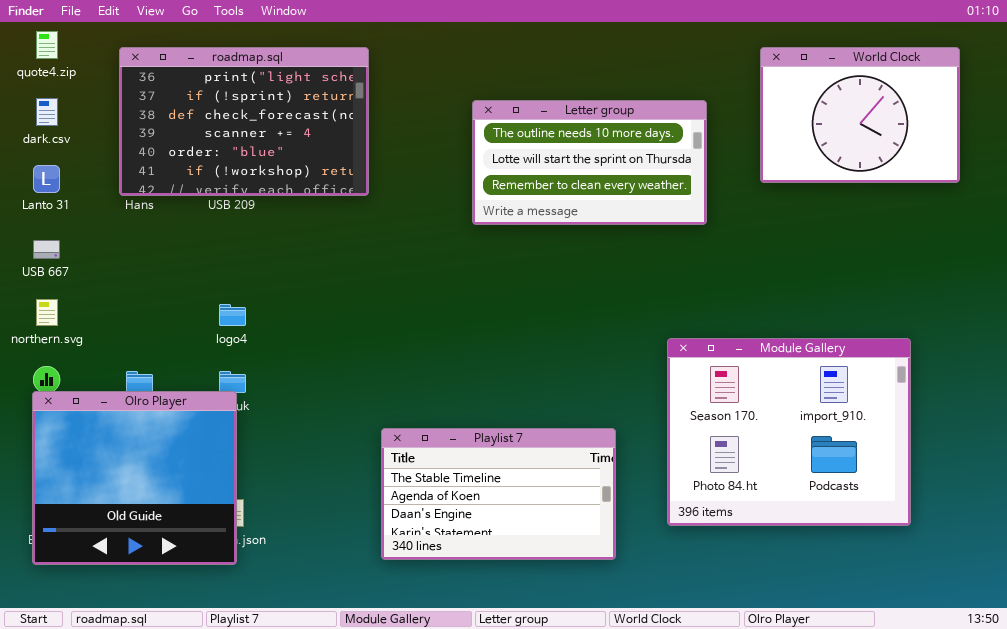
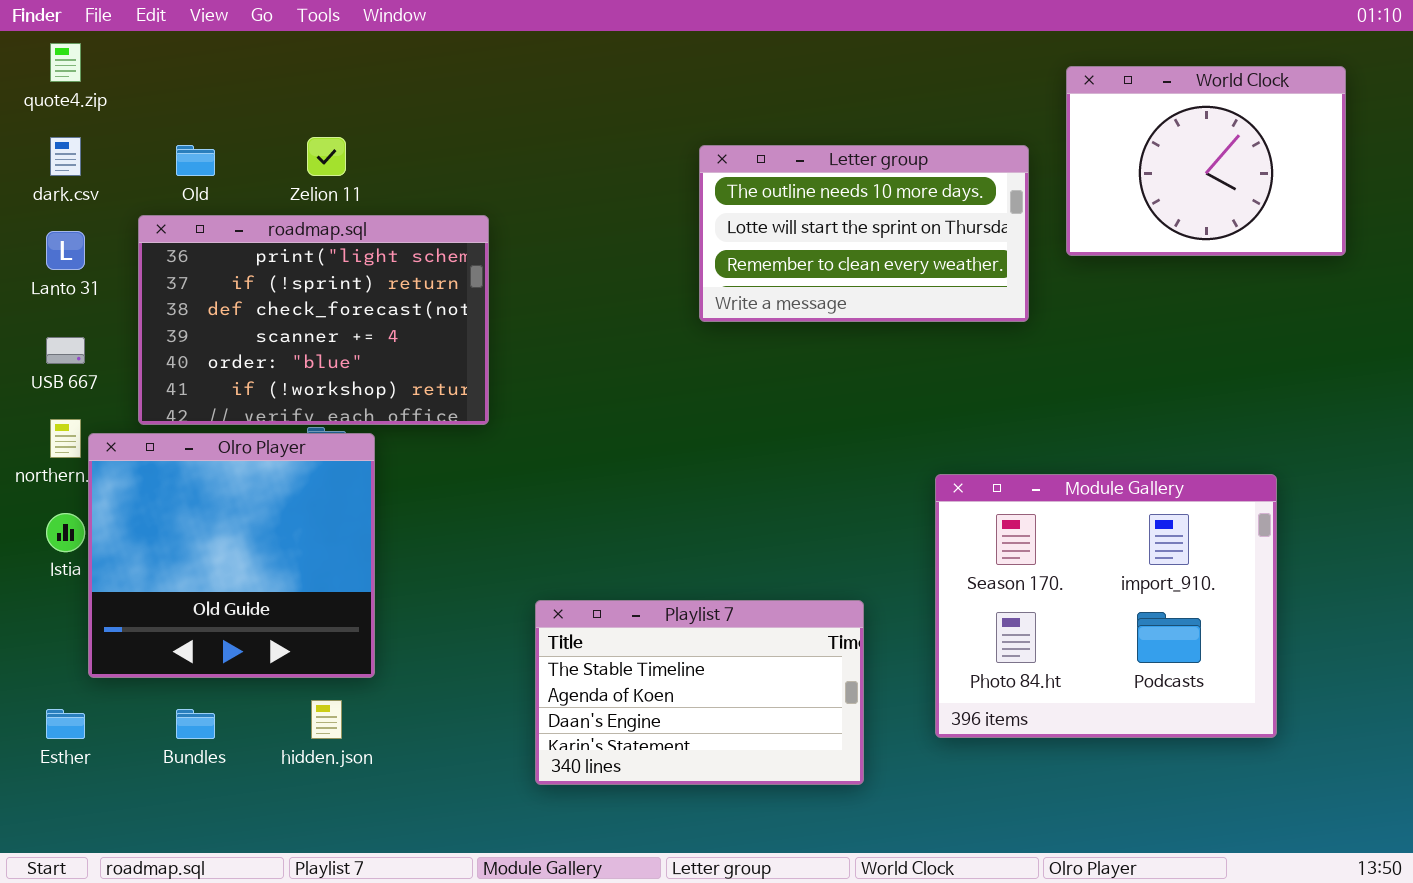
roadmap.sql: [119,47,369,196] -> [138,215,489,425], moved
Letter group: [472,100,707,225] -> [699,145,1029,322], moved
Olro Player: [32,391,237,565] -> [88,433,375,678], moved

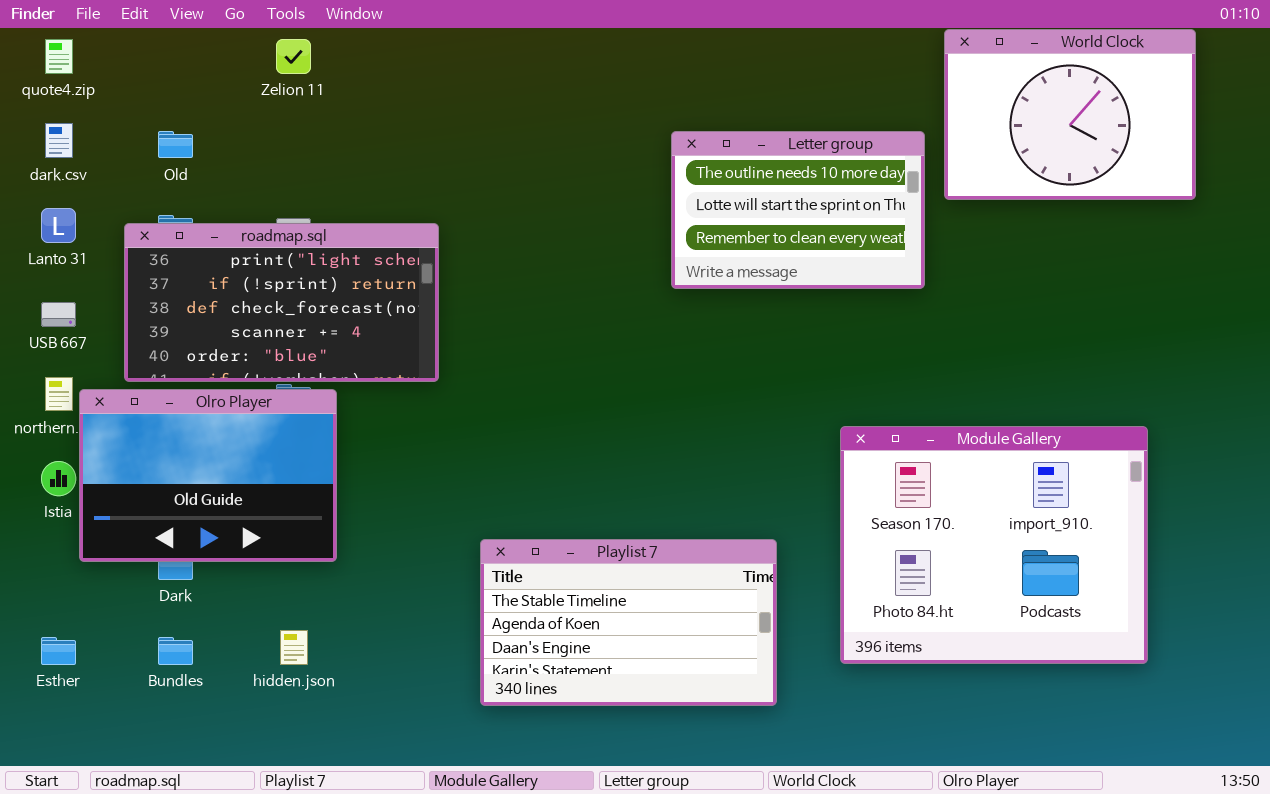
World Clock: [1066,66,1346,256] -> [944,29,1196,200], moved
Zelion 11: [307,137,346,176] -> [276,39,311,74], moved
Letter group: [699,145,1029,322] -> [671,131,925,289], resized
roadmap.sql: [138,215,489,425] -> [124,223,439,382], resized
Olro Player: [88,433,375,678] -> [79,389,337,562], resized

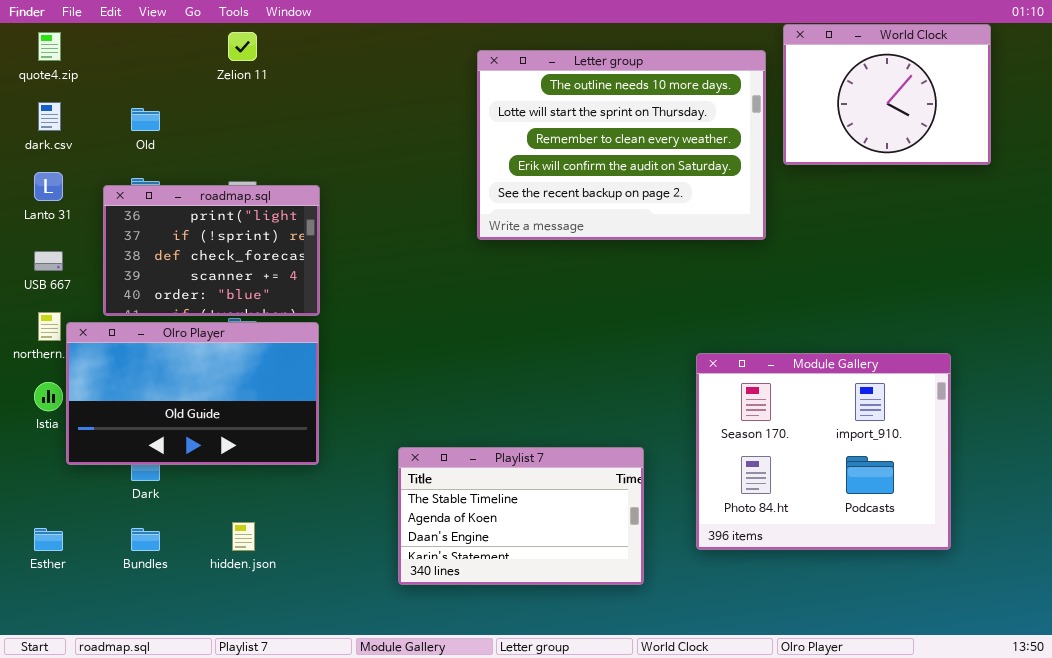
Letter group: [671,131,925,289] -> [477,50,766,240], resized
roadmap.sql: [124,223,439,382] -> [103,185,320,316], resized
Olro Player: [79,389,337,562] -> [66,322,319,465], resized

